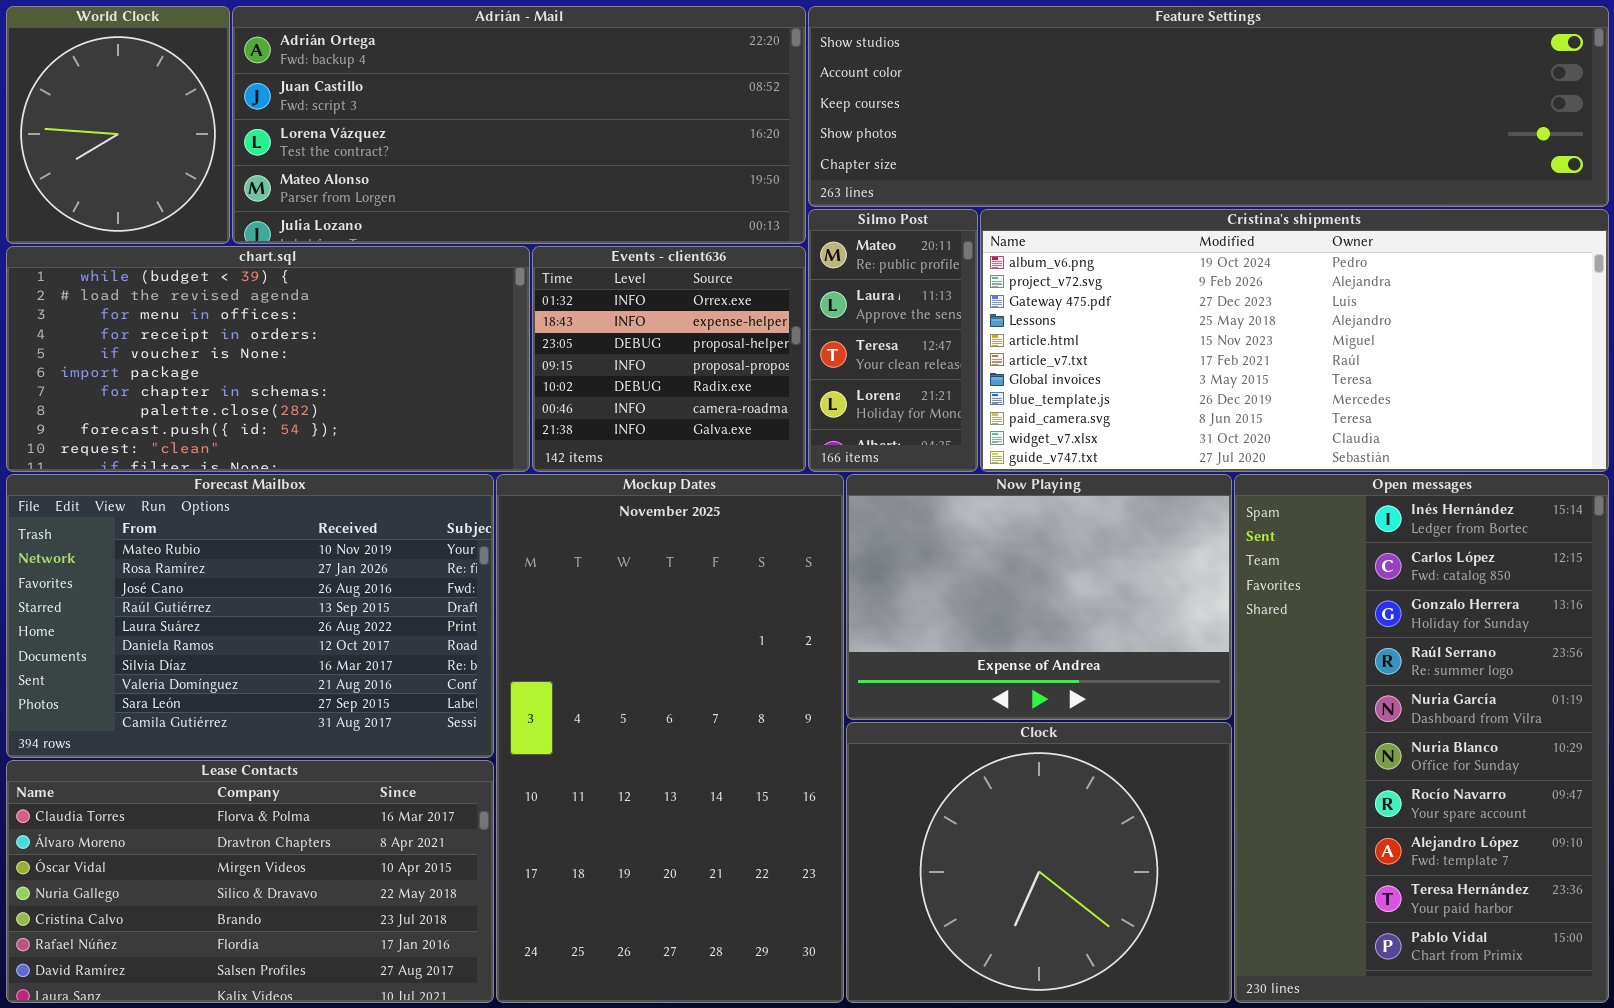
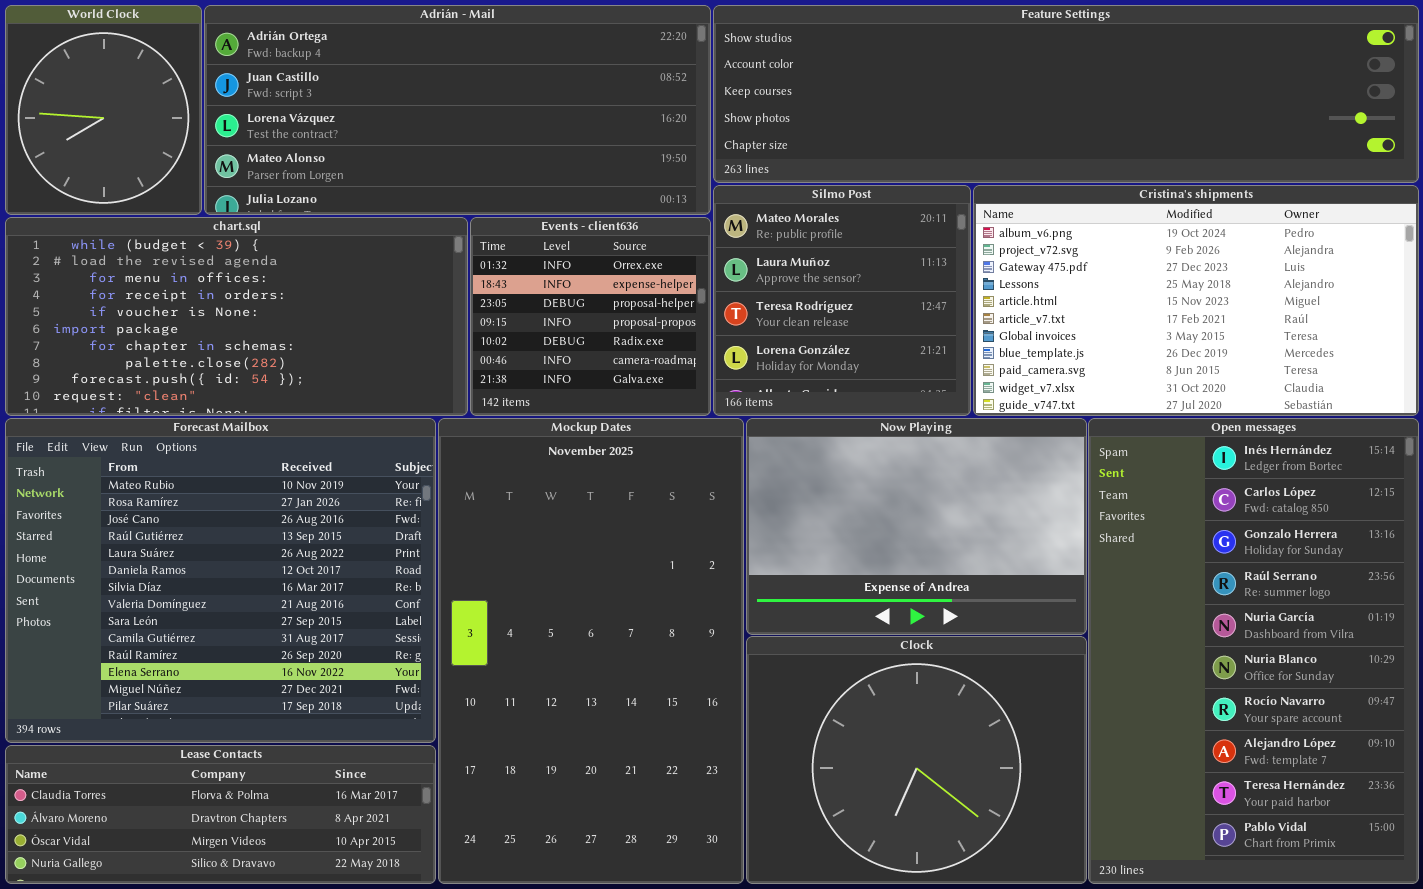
Silmo Post: [808,209,978,472] -> [713,185,971,416], resized
Cristina's shipments: [980,209,1609,472] -> [973,185,1419,416], resized
Forecast Mailbox: [6,474,494,758] -> [5,418,436,743], resized
Lease Contacts: [6,760,494,1003] -> [5,745,436,884], resized

